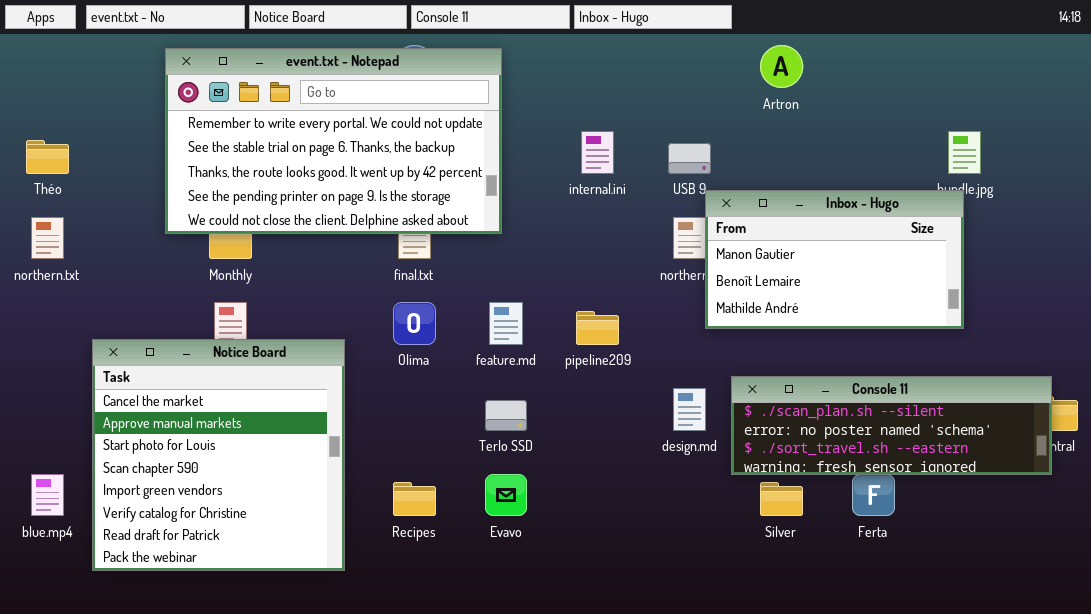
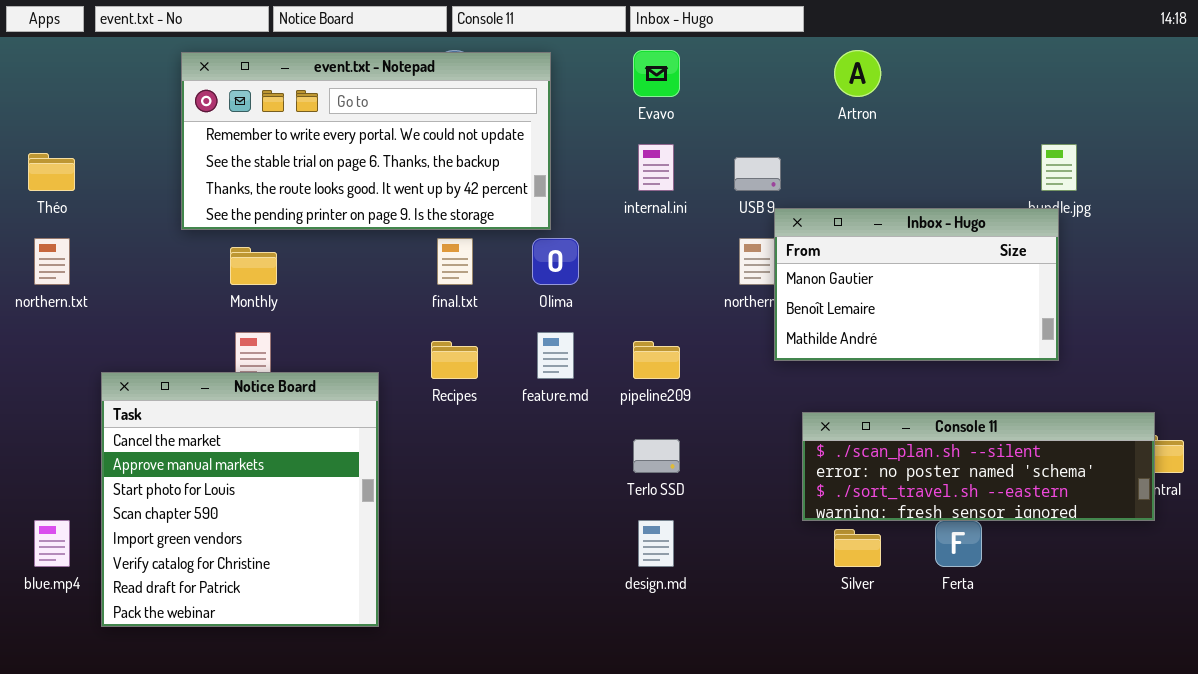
event.txt - Notepad: [165,48,502,234] -> [181,52,551,230], resized
Olima: [393,302,436,345] -> [532,238,579,285], moved
design.md: [673,388,706,431] -> [638,520,674,567], moved
Terlo SSD: [485,400,527,431] -> [633,439,680,473], moved
Evavo: [485,474,527,516] -> [633,50,680,97], moved
Recipes: [393,482,436,516] -> [431,341,478,379], moved

